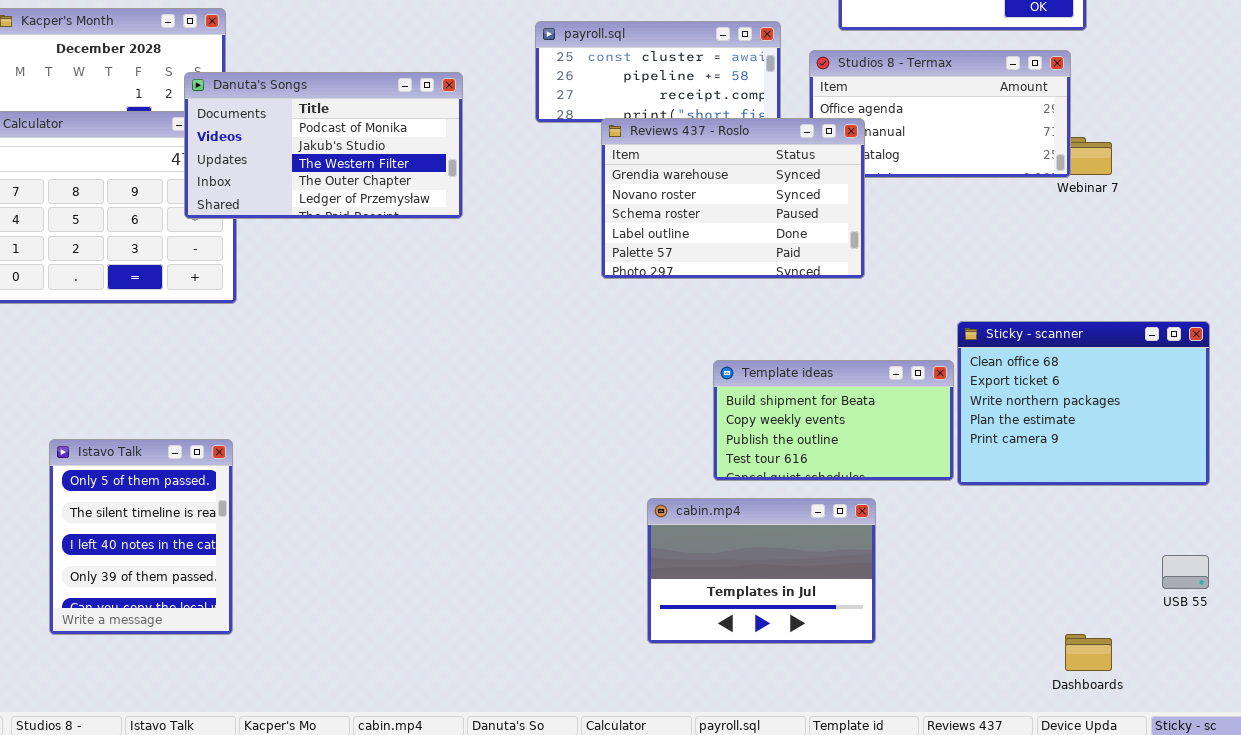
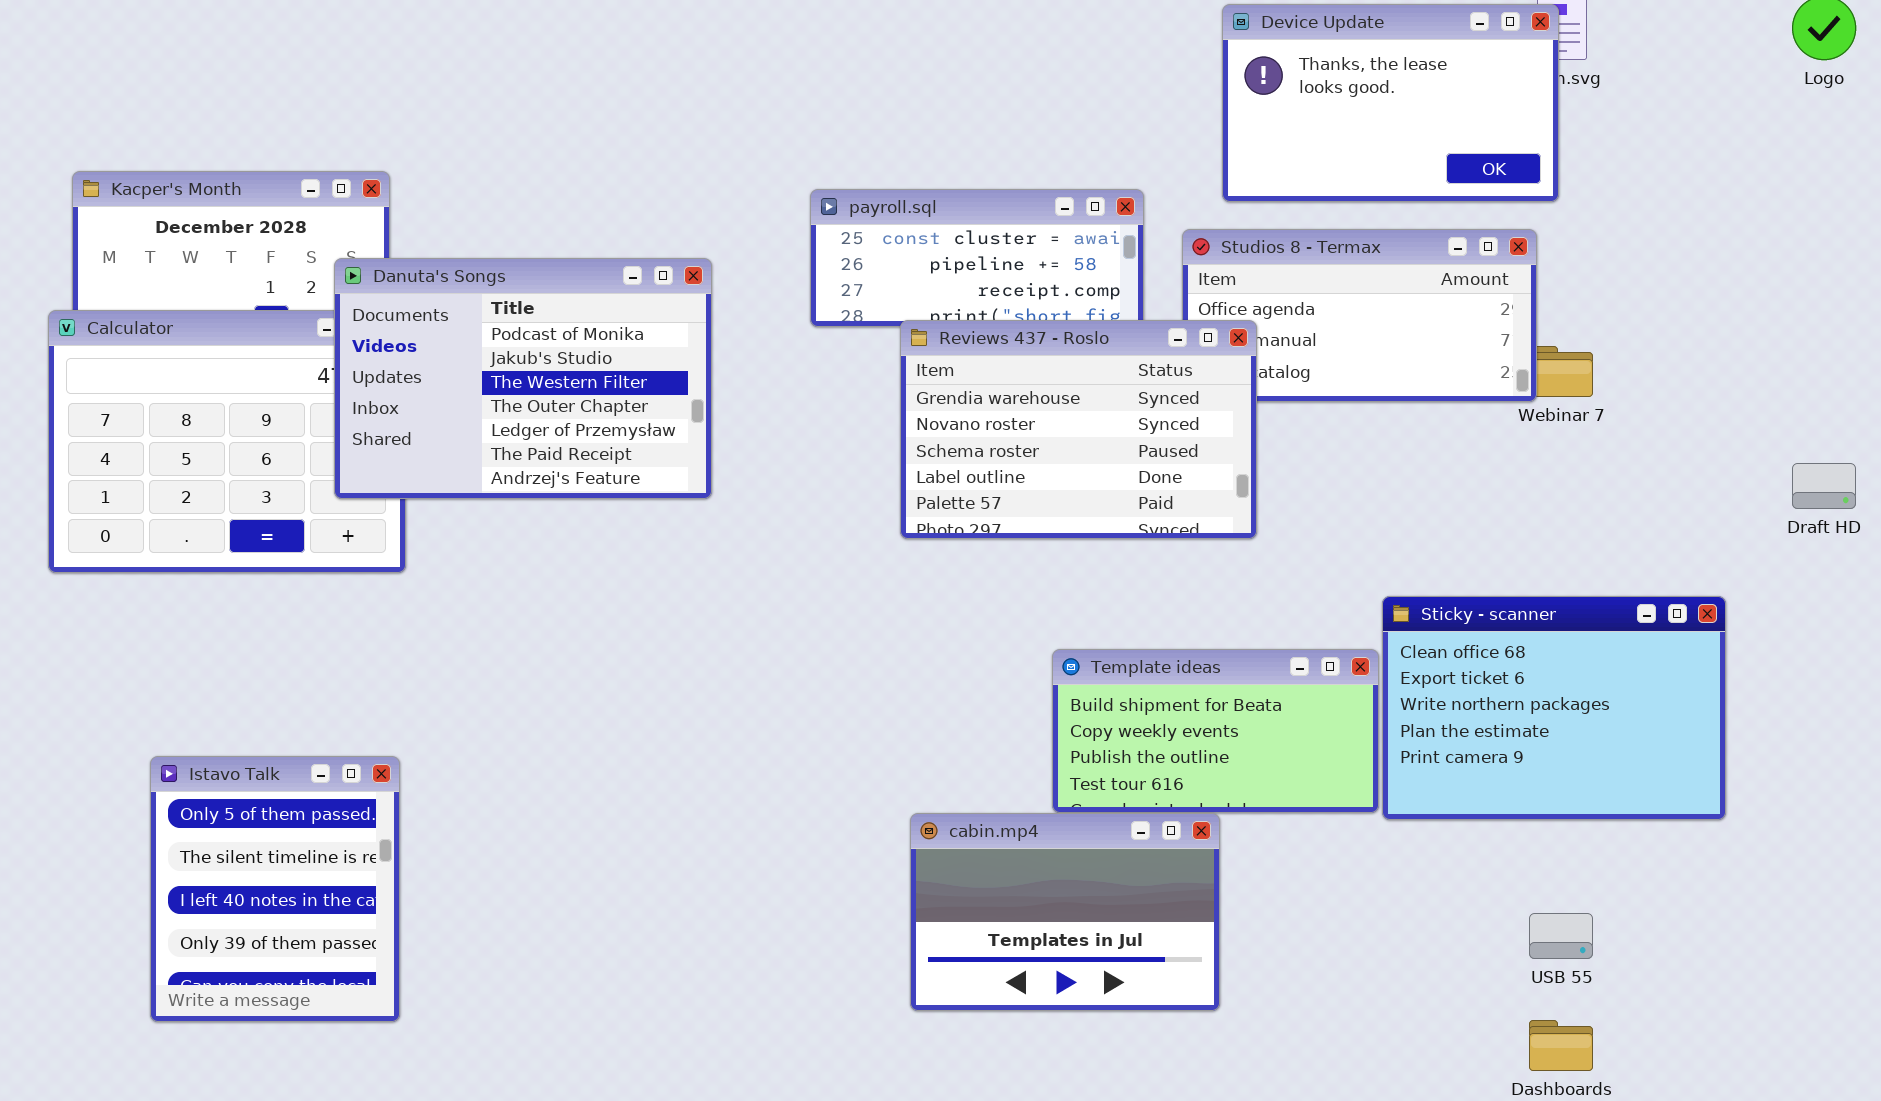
Danuta's Songs: [184,72,463,219] -> [334,258,712,499], resized
cabin.mp4: [647,498,876,644] -> [910,813,1220,1011], moved
USB 55: [1162,555,1209,589] -> [1529,913,1593,959], moved

